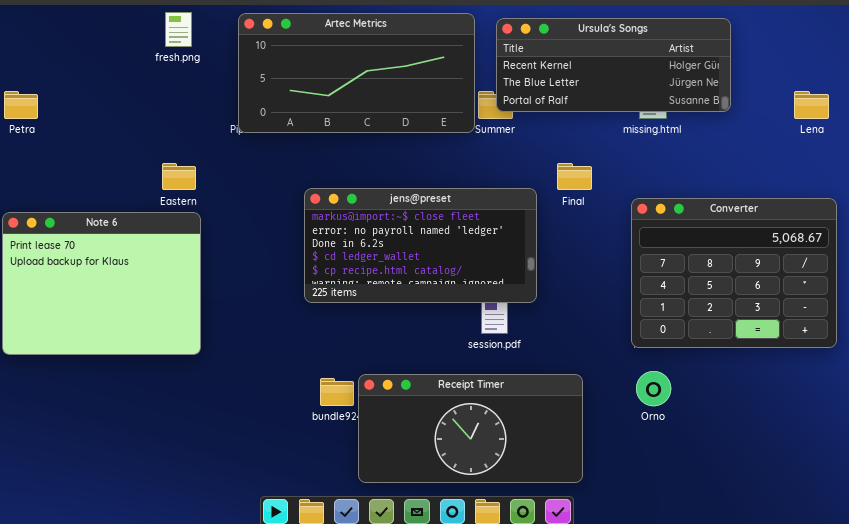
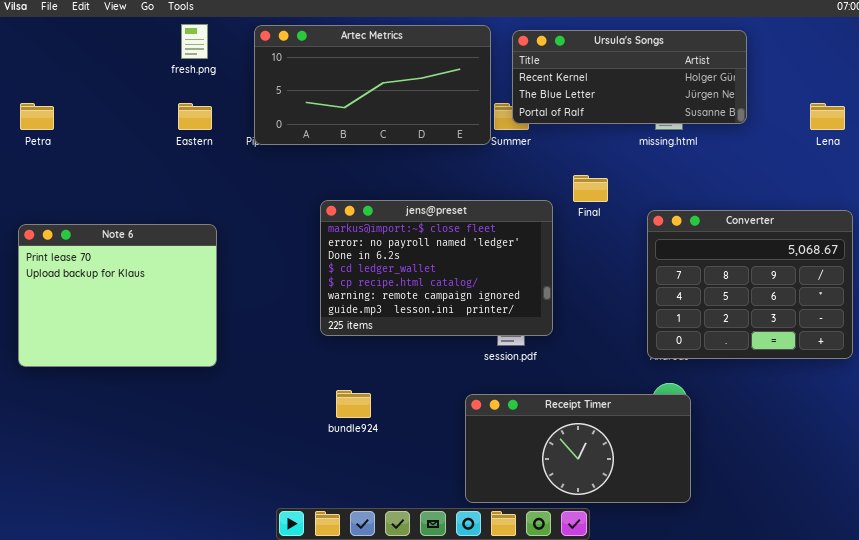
Eastern: [162,163,196,190] -> [178,103,212,130], moved
jens@preset: [304,188,537,303] -> [320,200,553,336], resized
Receipt Timer: [358,374,583,483] -> [465,394,691,503], moved

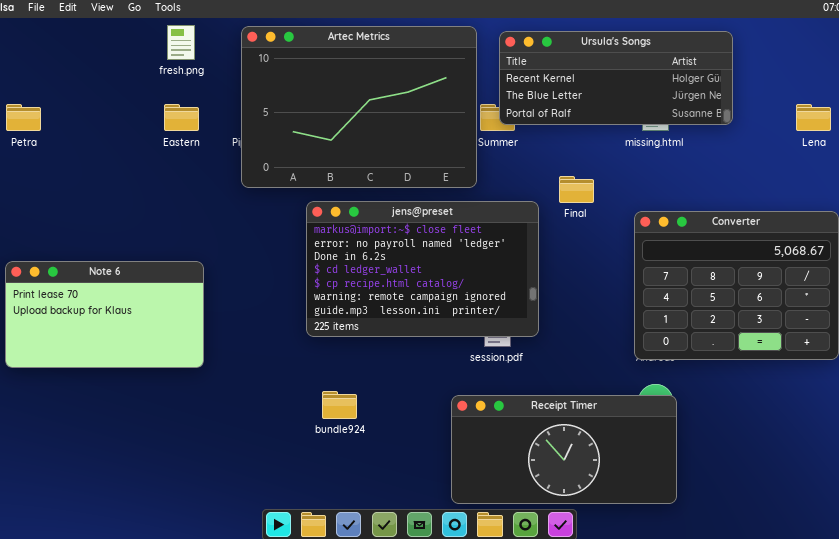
Artec Metrics: [254,25,491,145] -> [241,26,477,188], resized
Note 6: [18,224,217,367] -> [5,261,204,368], resized

